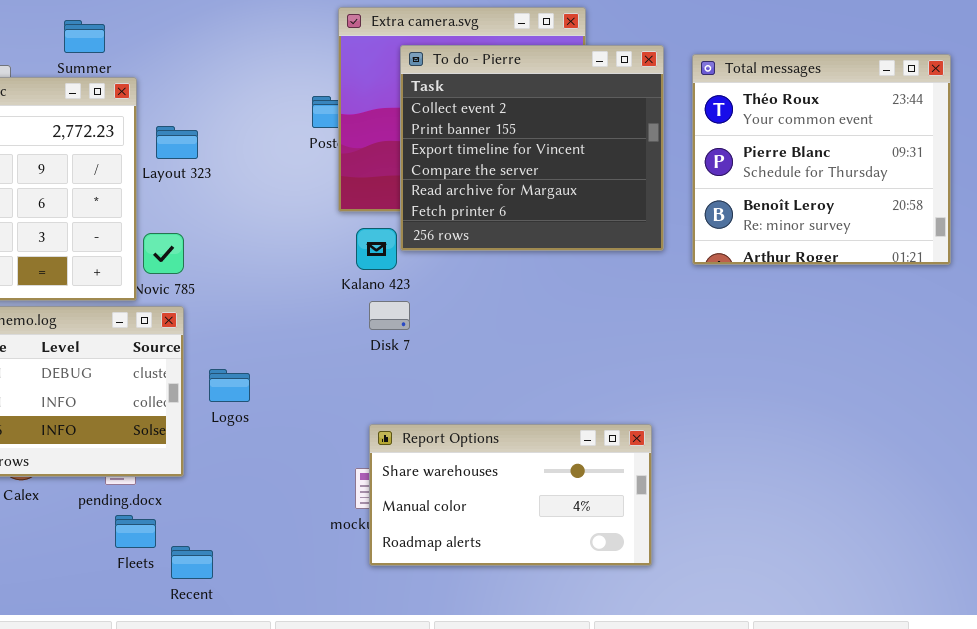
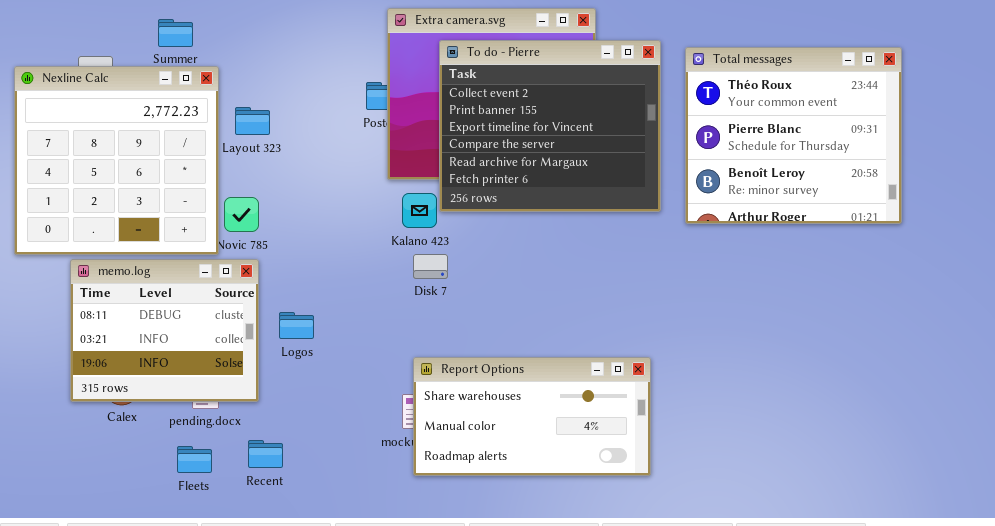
Fleets: [115,515,156,548] -> [177,446,212,473], moved
Recent: [171,546,213,579] -> [248,440,283,468], moved

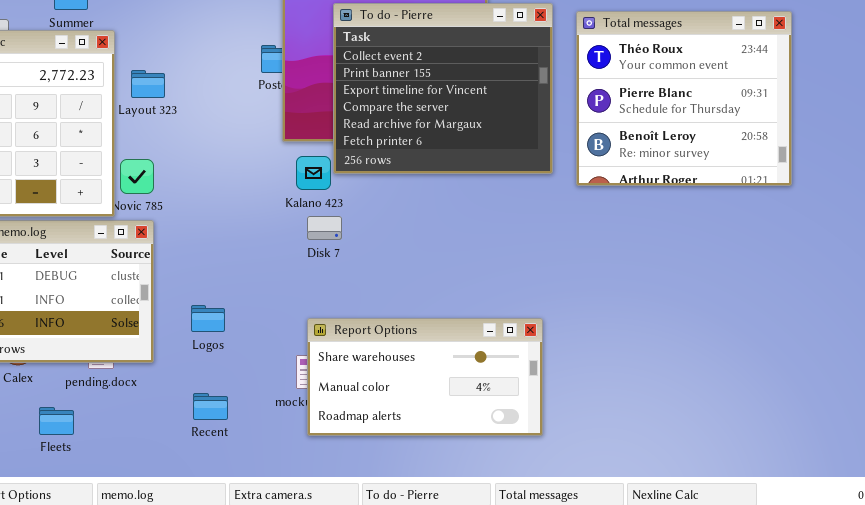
Logos: [279,312,314,339] -> [191,305,225,332], moved
Recent: [248,440,283,468] -> [193,393,228,420], moved
Fleets: [177,446,212,473] -> [39,407,74,435], moved

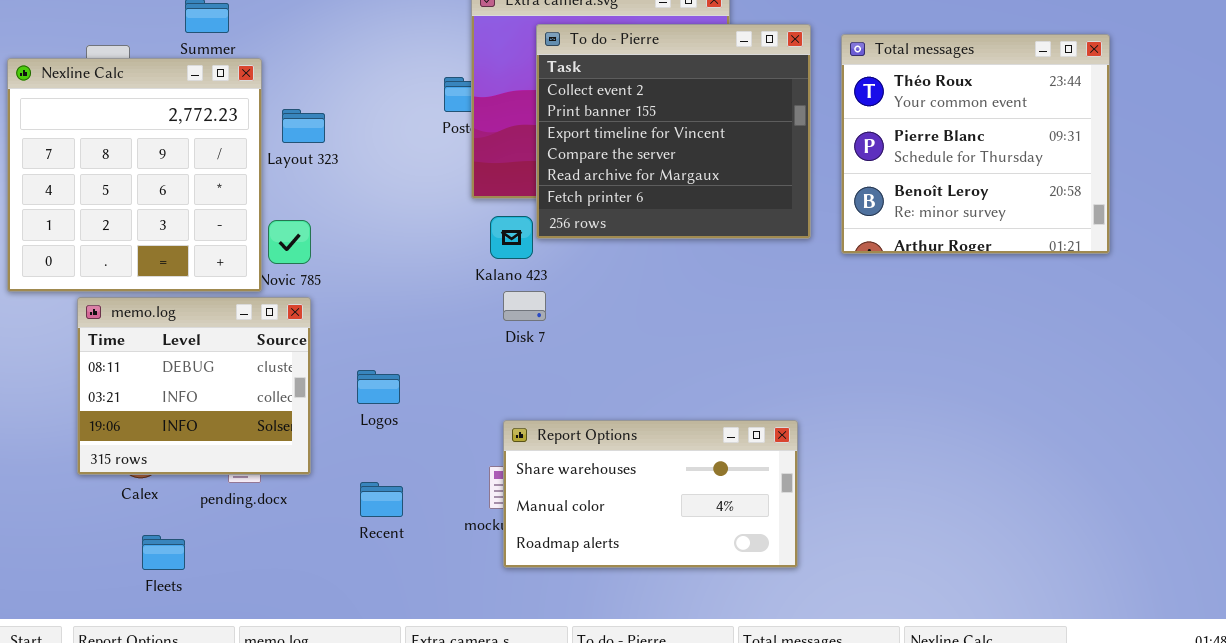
Logos: [191,305,225,332] -> [357,370,400,404], moved
Recent: [193,393,228,420] -> [360,482,403,517], moved
Fleets: [39,407,74,435] -> [142,535,185,570], moved

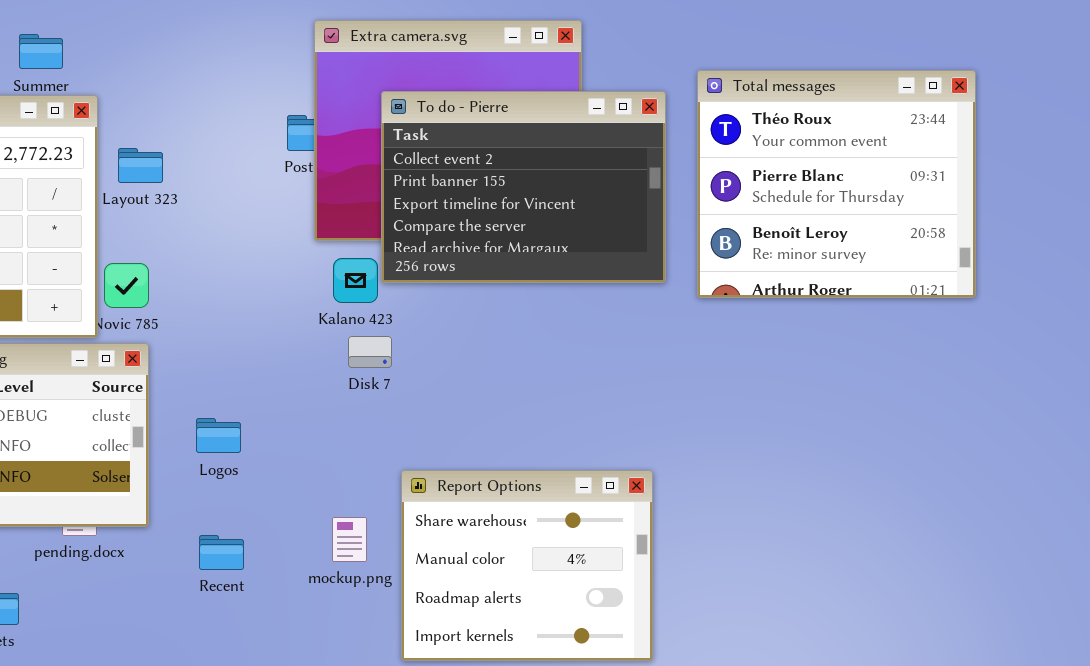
To do - Pierre: [536,24,811,239] -> [381,91,666,283], resized
Report Options: [503,420,798,568] -> [401,470,653,661], resized

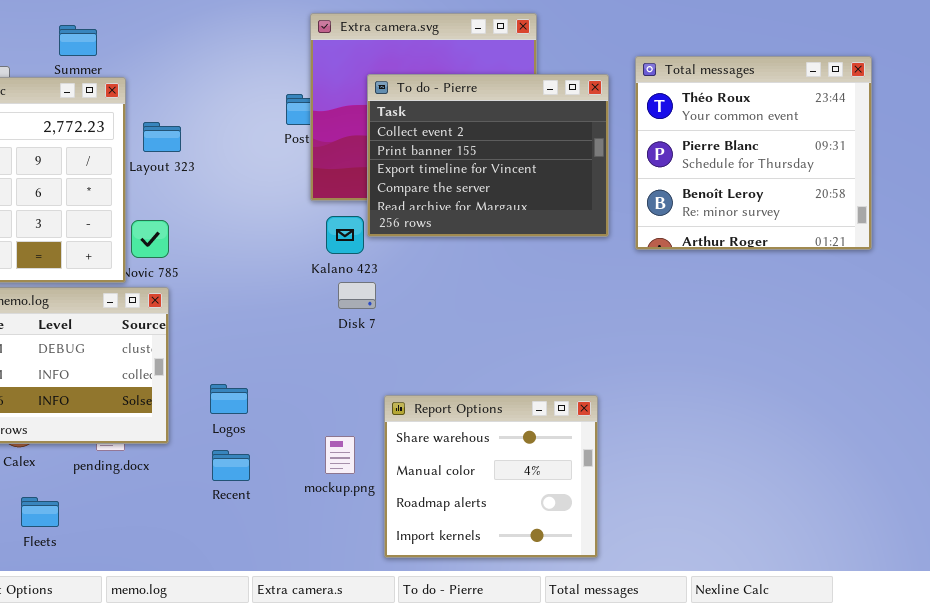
Logos: [196,418,241,453] -> [210,384,248,414], moved

